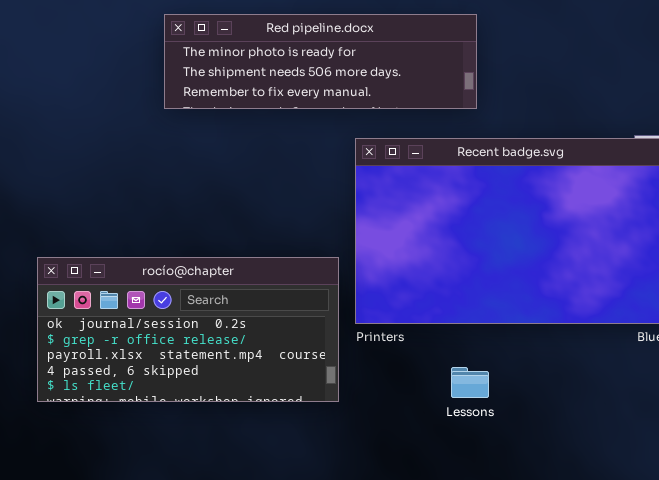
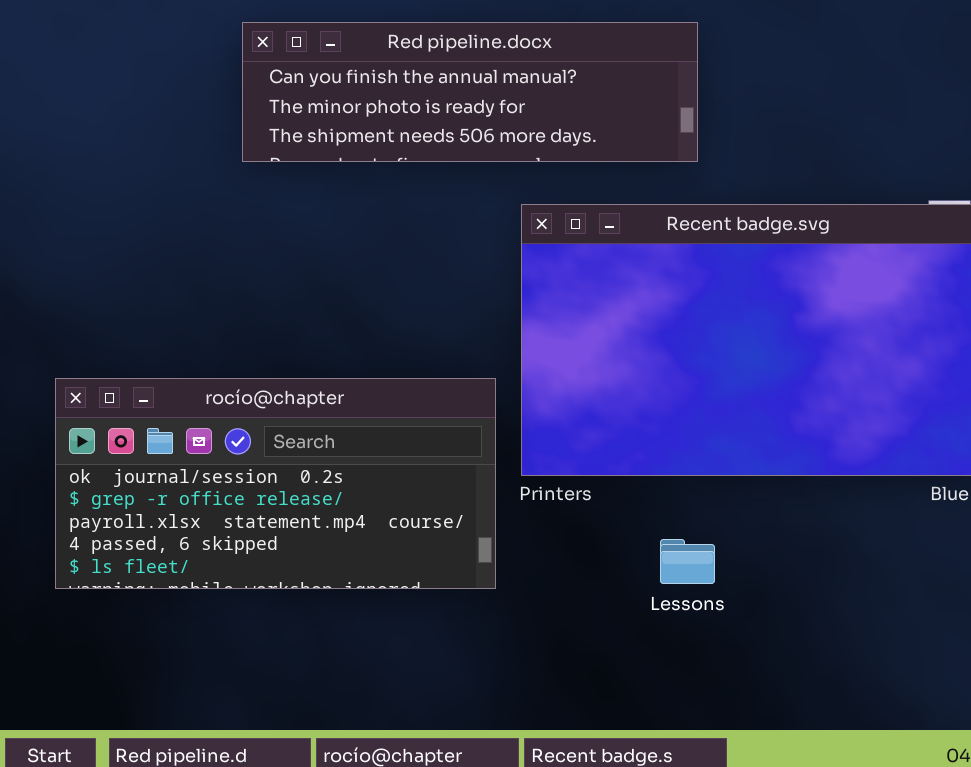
Red pipeline.docx: [164,14,477,109] -> [242,22,698,162], scrolled up 1 row

